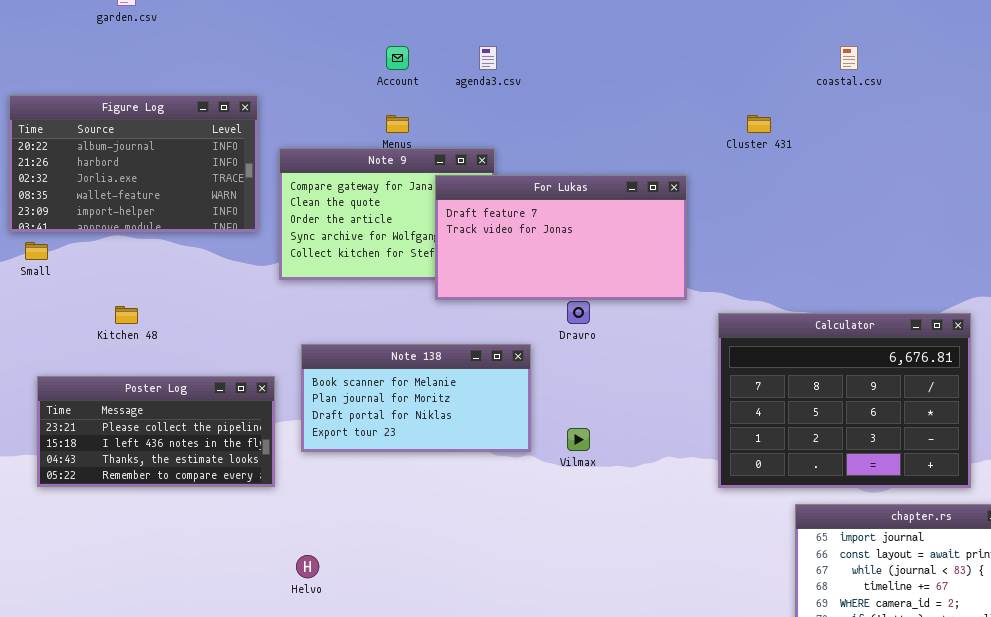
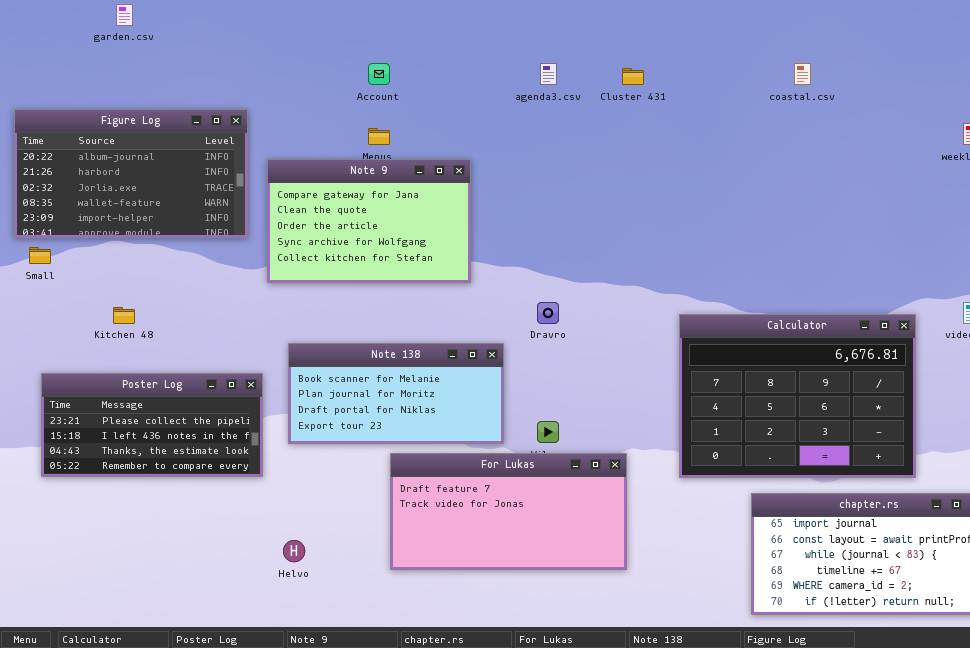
agenda3.csv: [479,46,497,70] -> [540,63,557,85], moved
Cluster 431: [747,115,771,133] -> [622,68,644,85], moved
For Lukas: [435,175,687,300] -> [390,453,627,570], moved

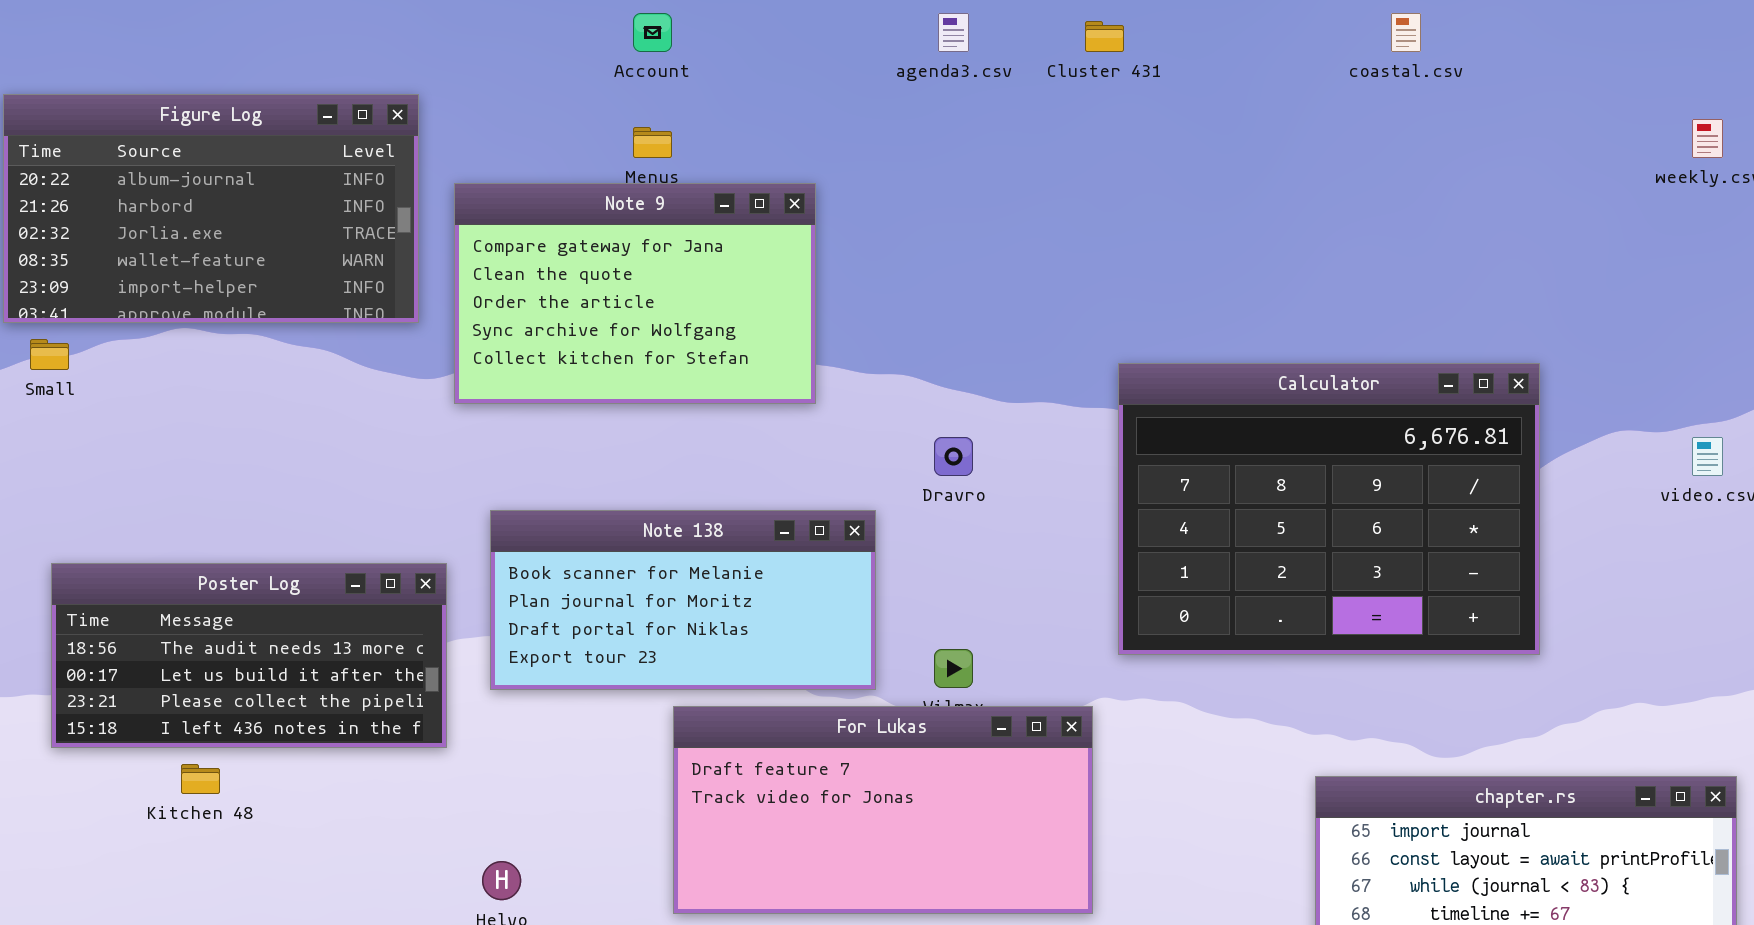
Kitchen 48: [113,307,135,324] -> [181,764,220,794], moved
Calculator: [679,314,916,478] -> [1118,363,1540,655], moved
Poster Log: [41,373,263,477] -> [51,563,447,748], scrolled up 2 rows

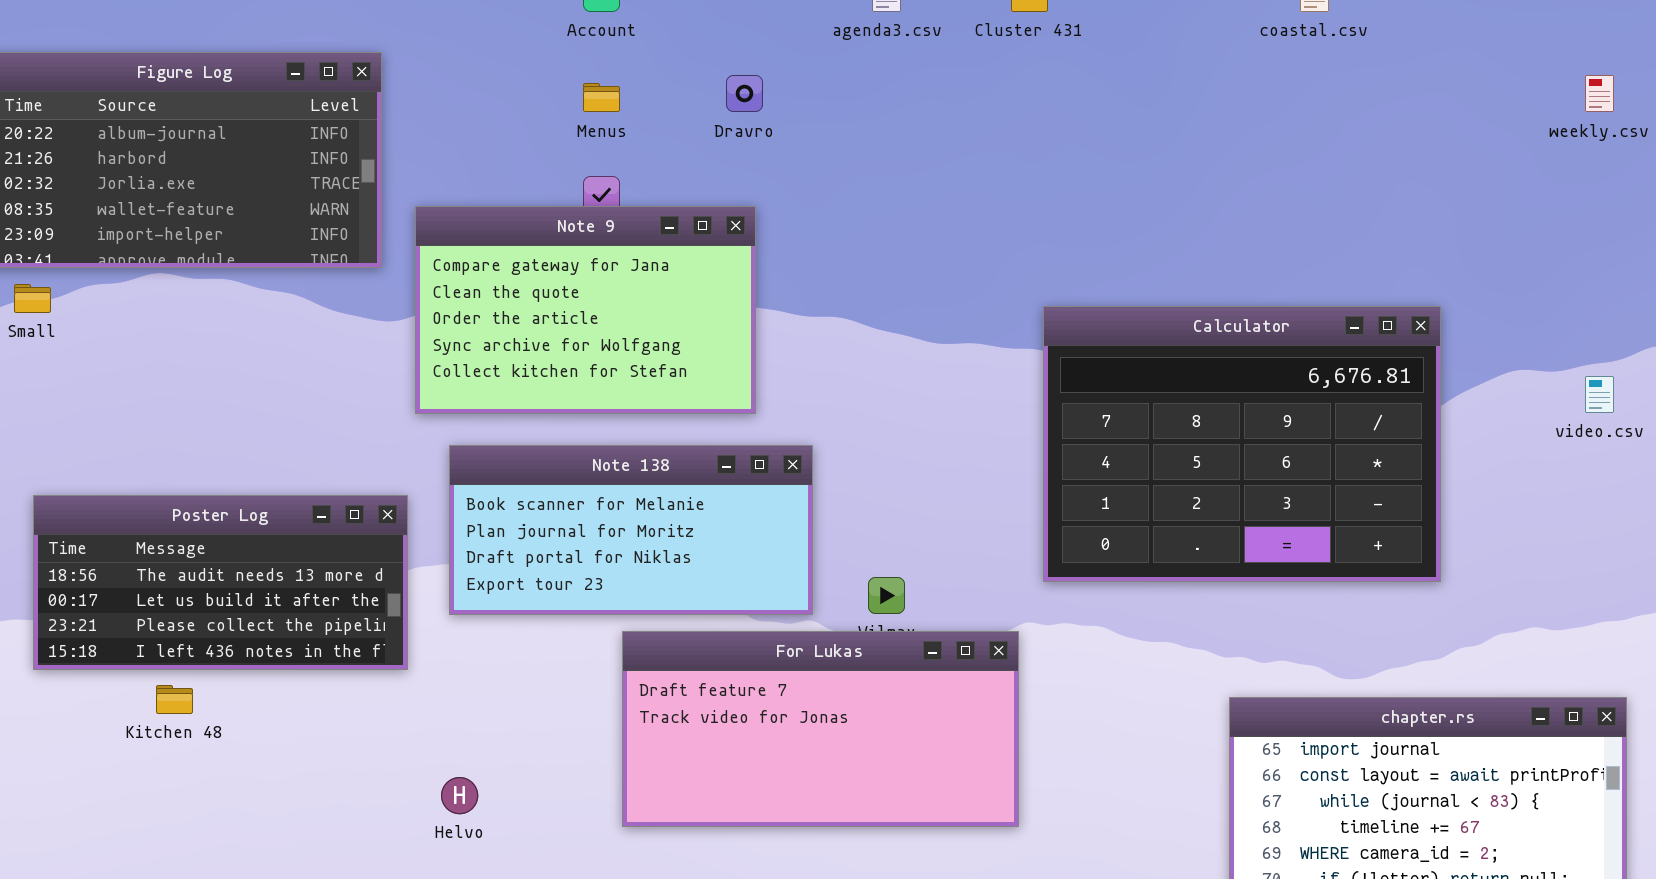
Note 9: [454,183,816,404] -> [415,206,756,414], moved
Dravro: [934,437,973,476] -> [726,75,763,112], moved

